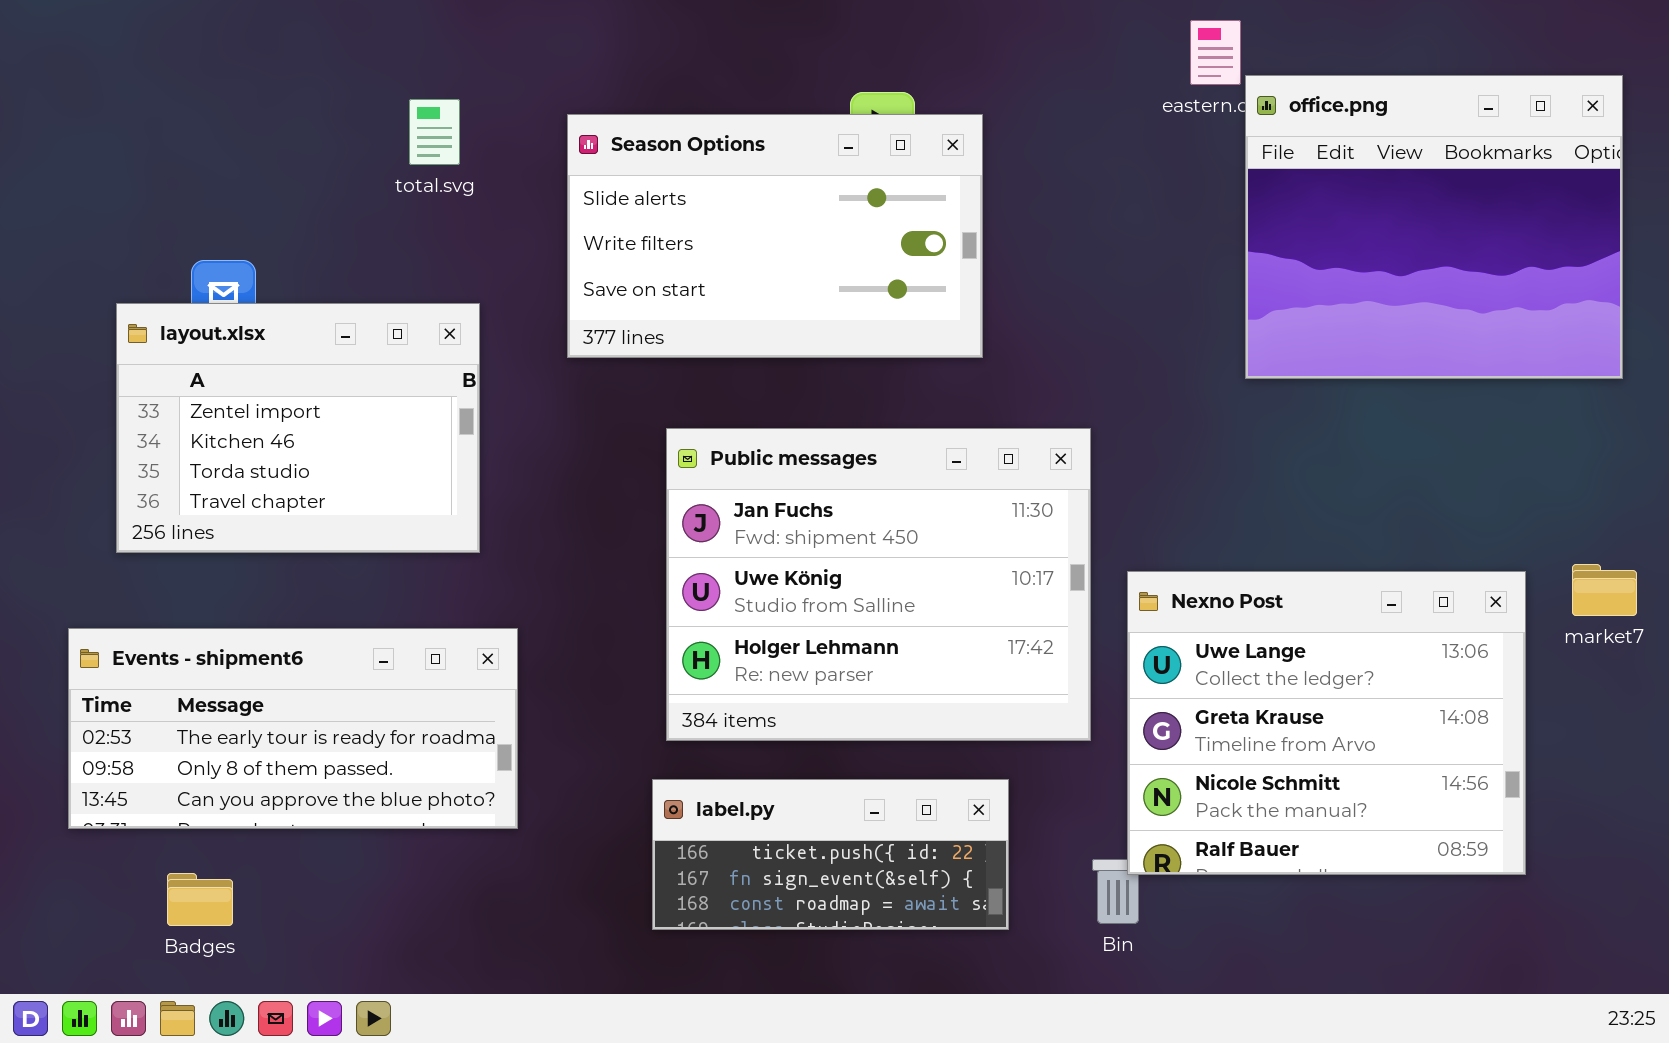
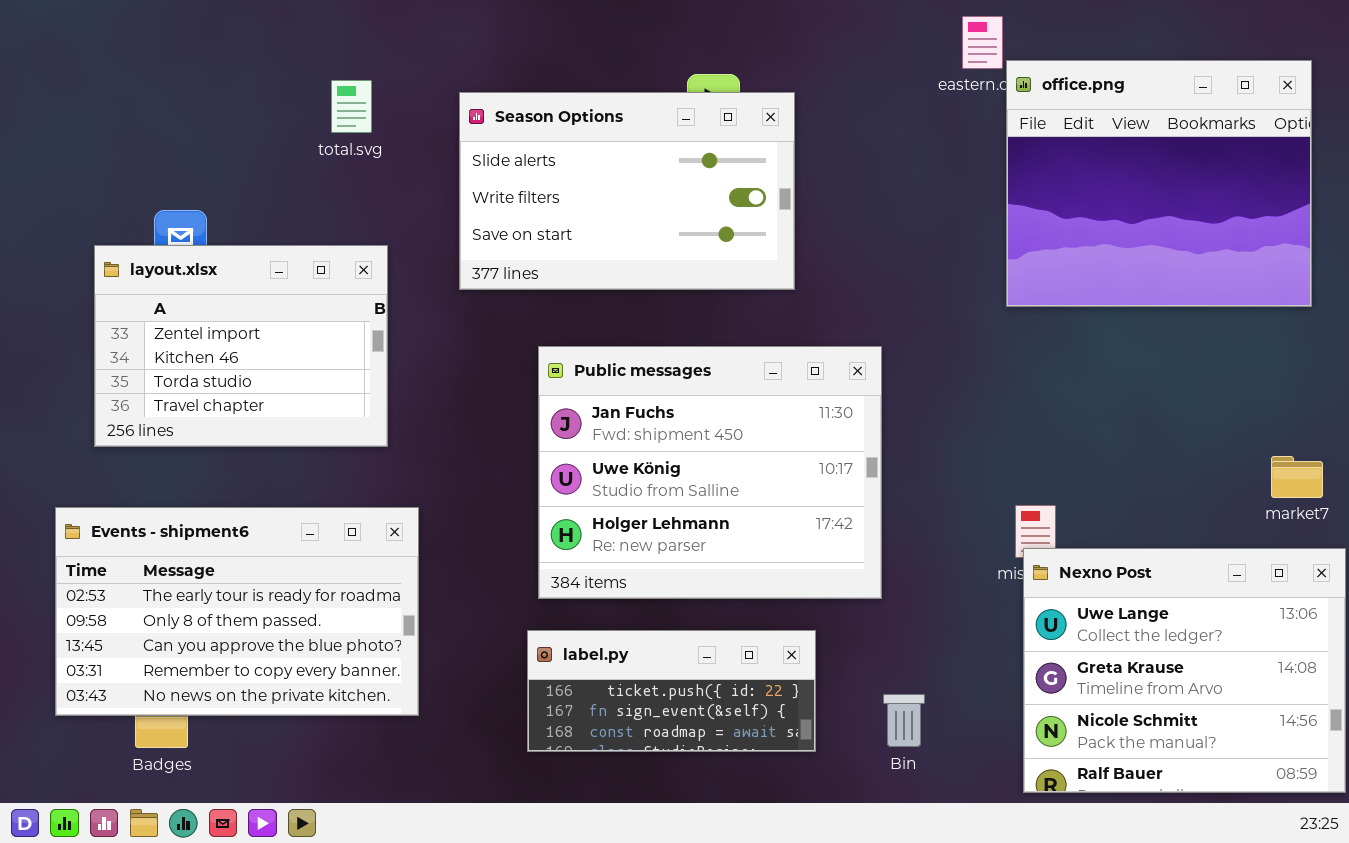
Nexno Post: [1127,571,1526,875] -> [1023,548,1346,793], moved
Events - shipment6: [68,628,518,829] -> [55,507,419,716], resized

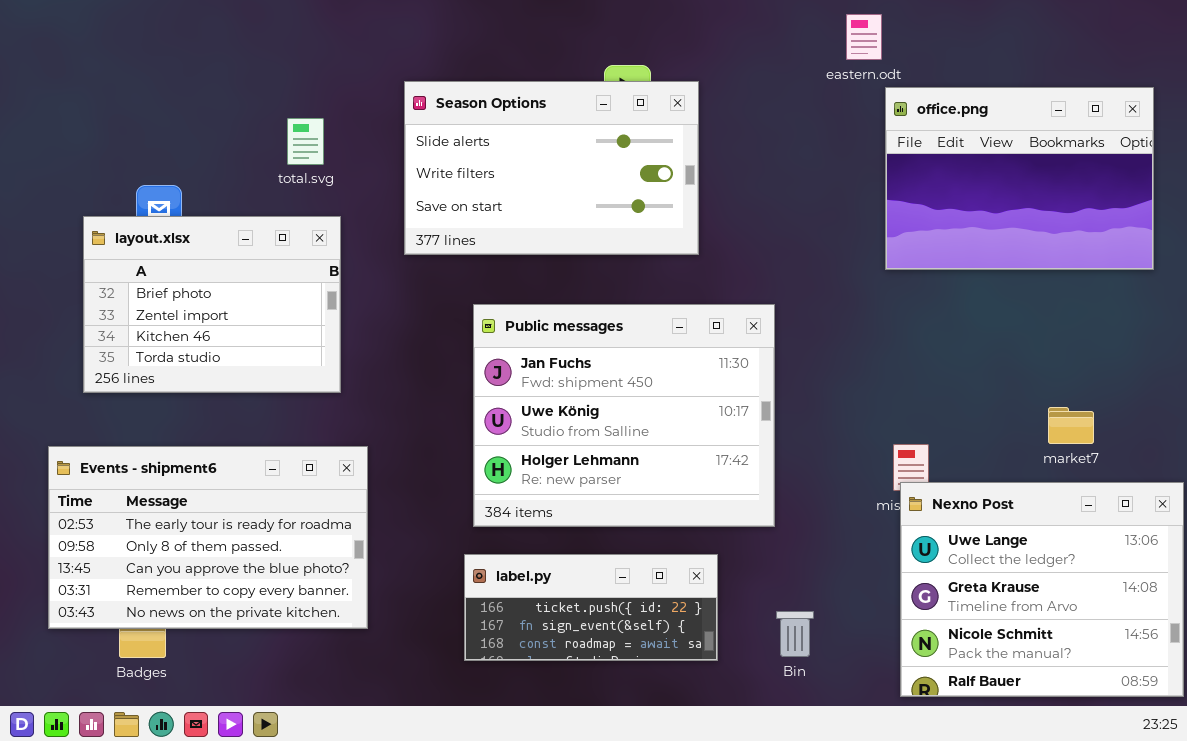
office.png: [1006,60,1312,307] -> [885,87,1154,270], resized
total.svg: [331,80,372,133] -> [287,118,324,165], moved
layout.xlsx: [94,245,388,447] -> [83,216,341,393], scrolled up 1 row
market7: [1271,456,1323,498] -> [1048,407,1094,444], moved

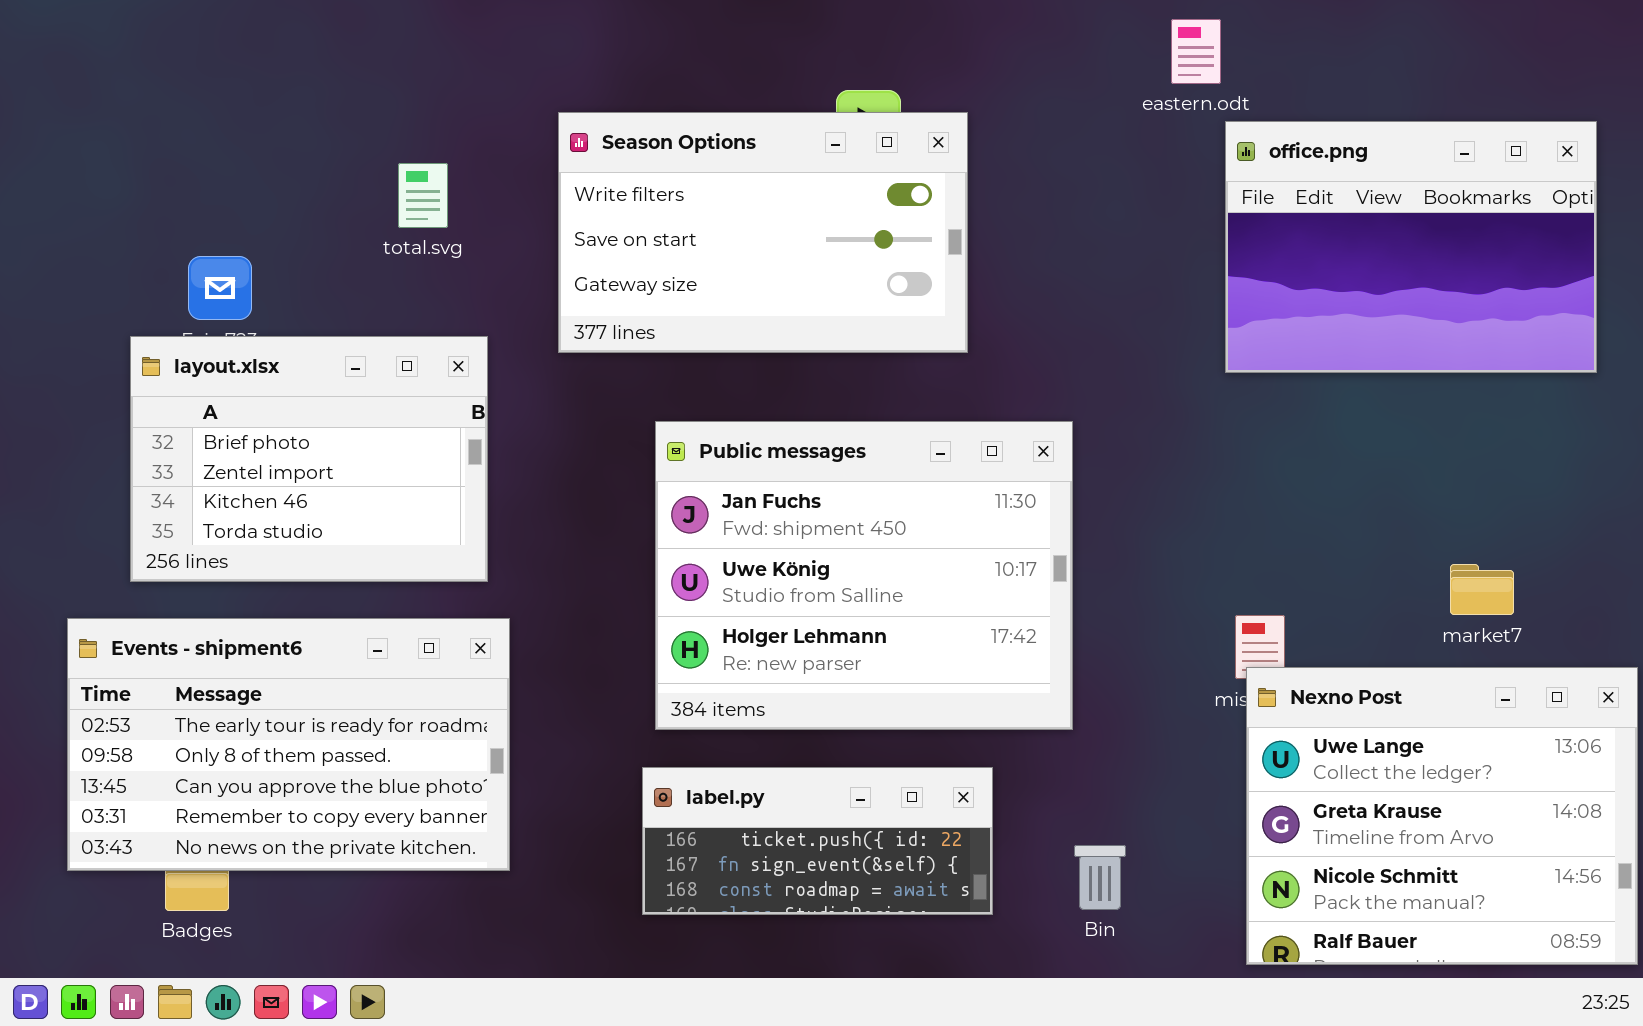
Season Options: [404,81,699,255] -> [558,112,968,353], scrolled down 1 row
layout.xlsx: [83,216,341,393] -> [130,336,488,582], moved

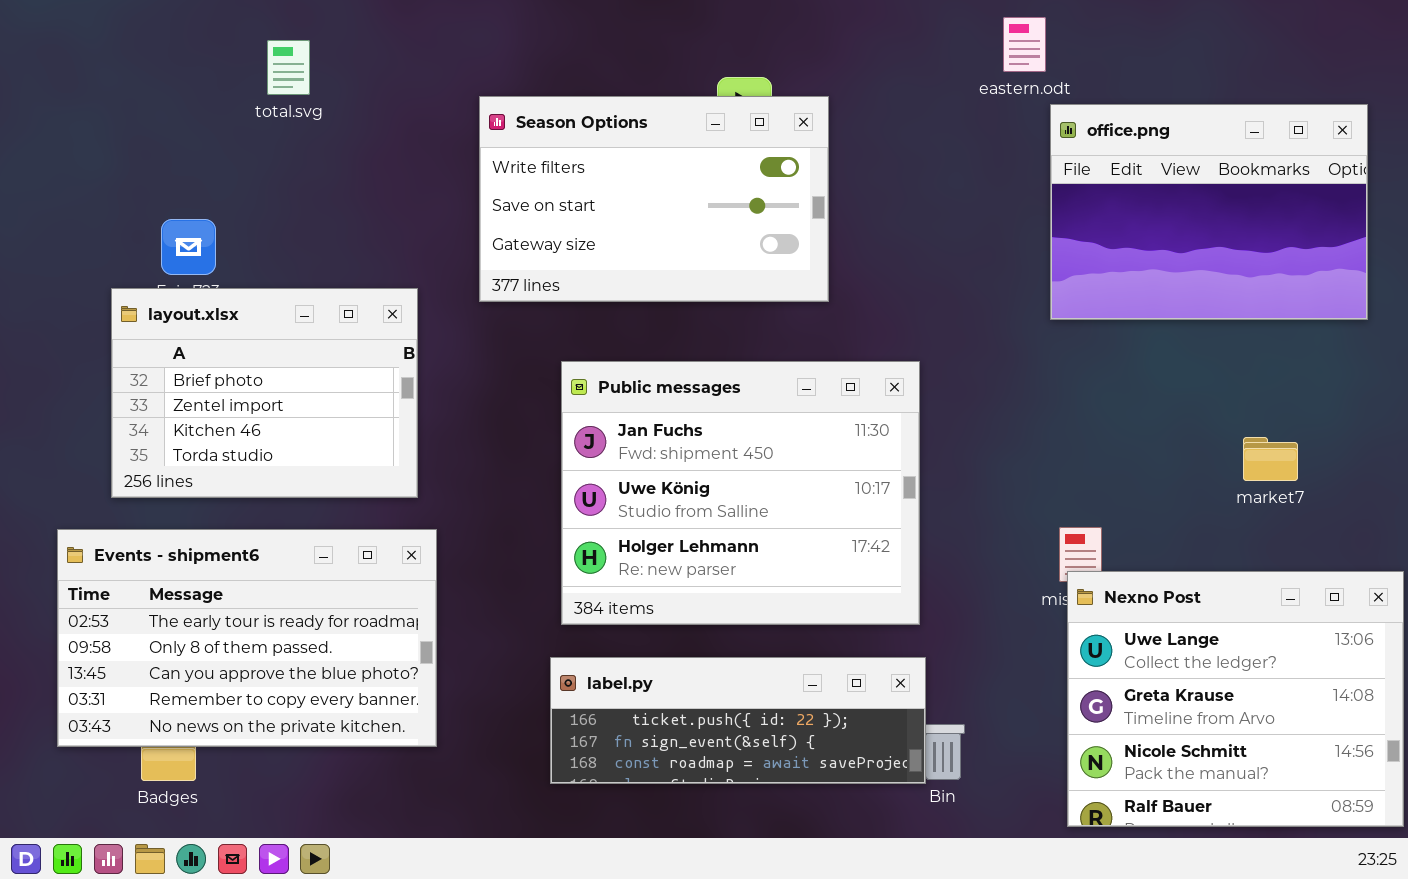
total.svg: [398,163,448,228] -> [267,40,310,95], moved
market7: [1450,564,1514,615] -> [1243,437,1298,481], moved
label.py: [642,767,993,915] -> [550,657,926,784], resized

